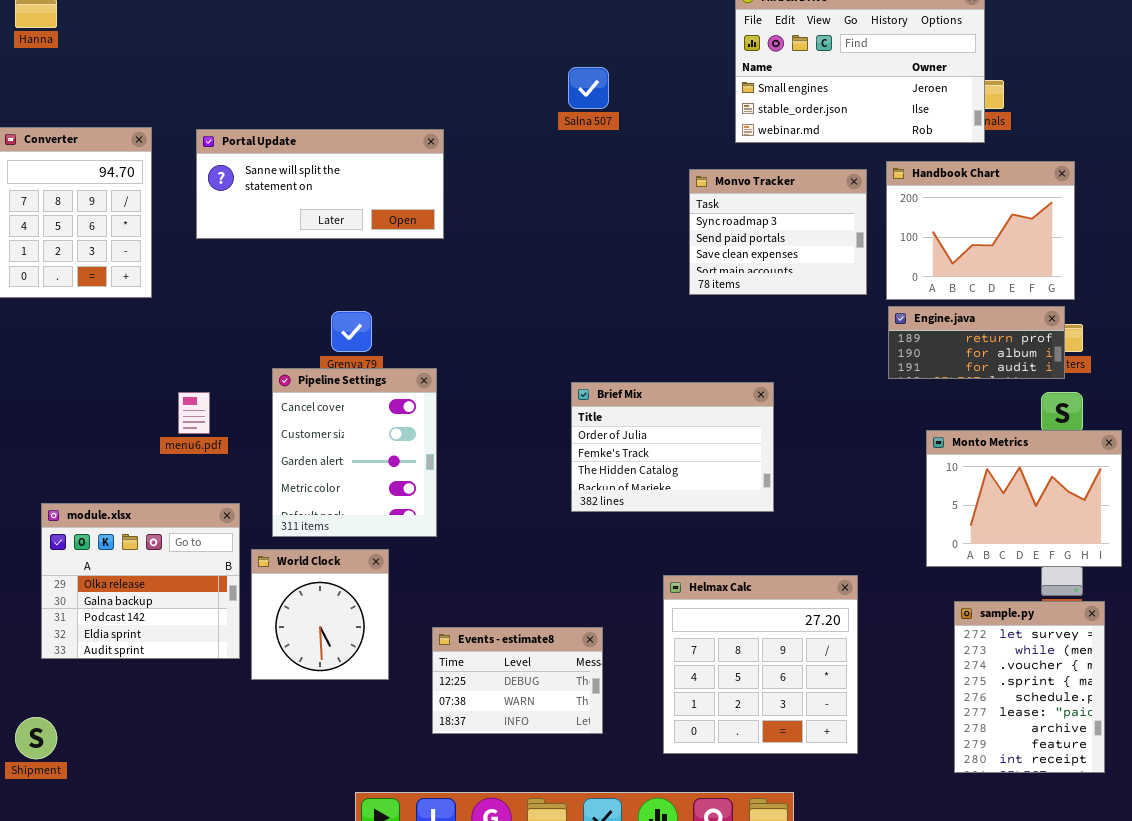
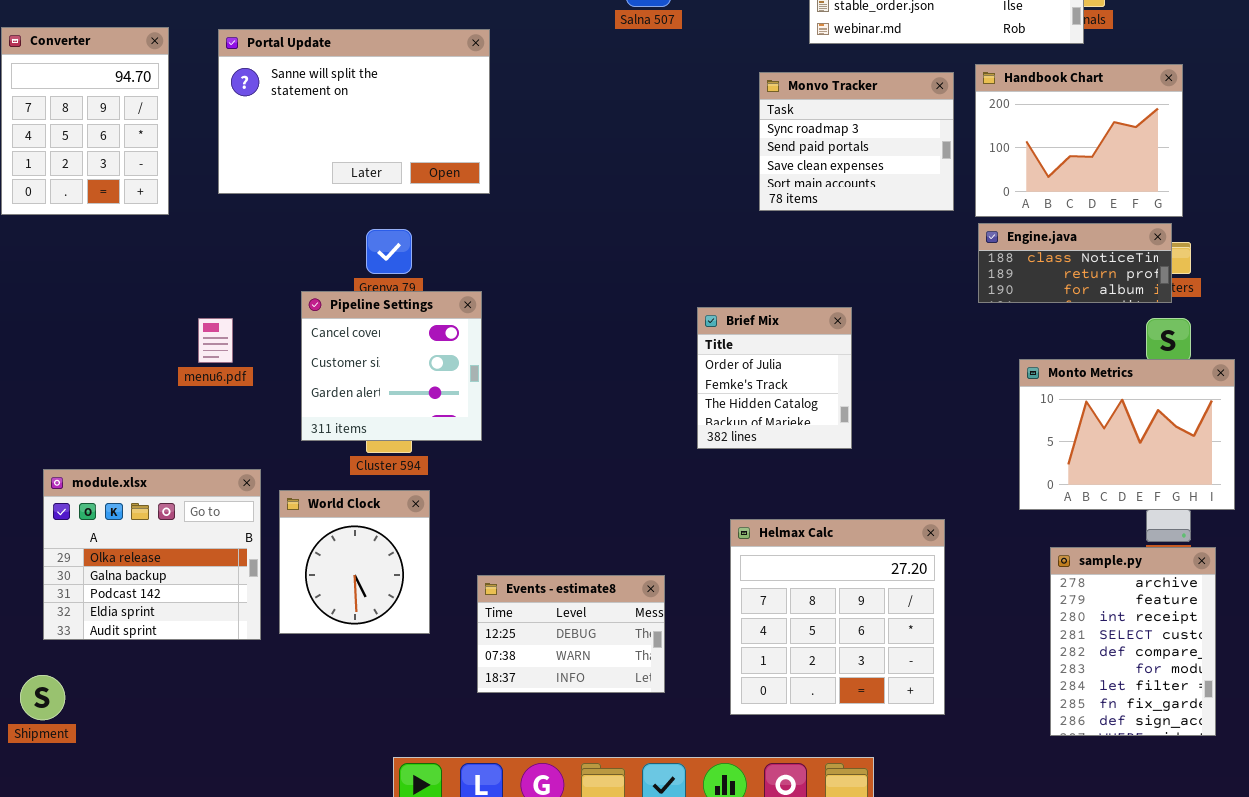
Portal Update: [196,129,444,239] -> [218,29,490,194], resized
Engine.java: [888,306,1065,379] -> [978,223,1172,303], scrolled up 1 row
Pipeline Settings: [272,368,437,537] -> [301,291,482,441], resized
Brief Mix: [571,382,774,512] -> [697,307,852,449], resized
module.xlsx: [41,503,240,659] -> [43,469,261,640], moved
sample.py: [954,601,1105,773] -> [1050,547,1216,736], scrolled down 6 rows

